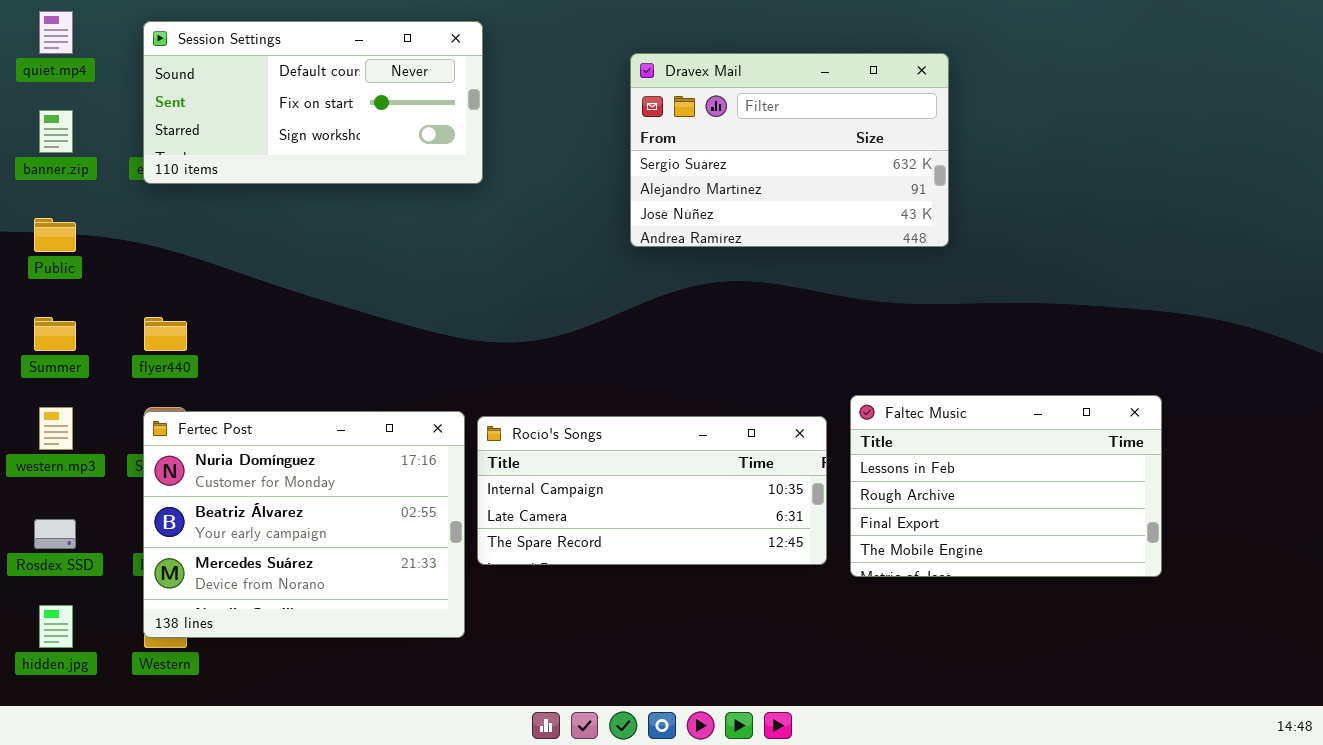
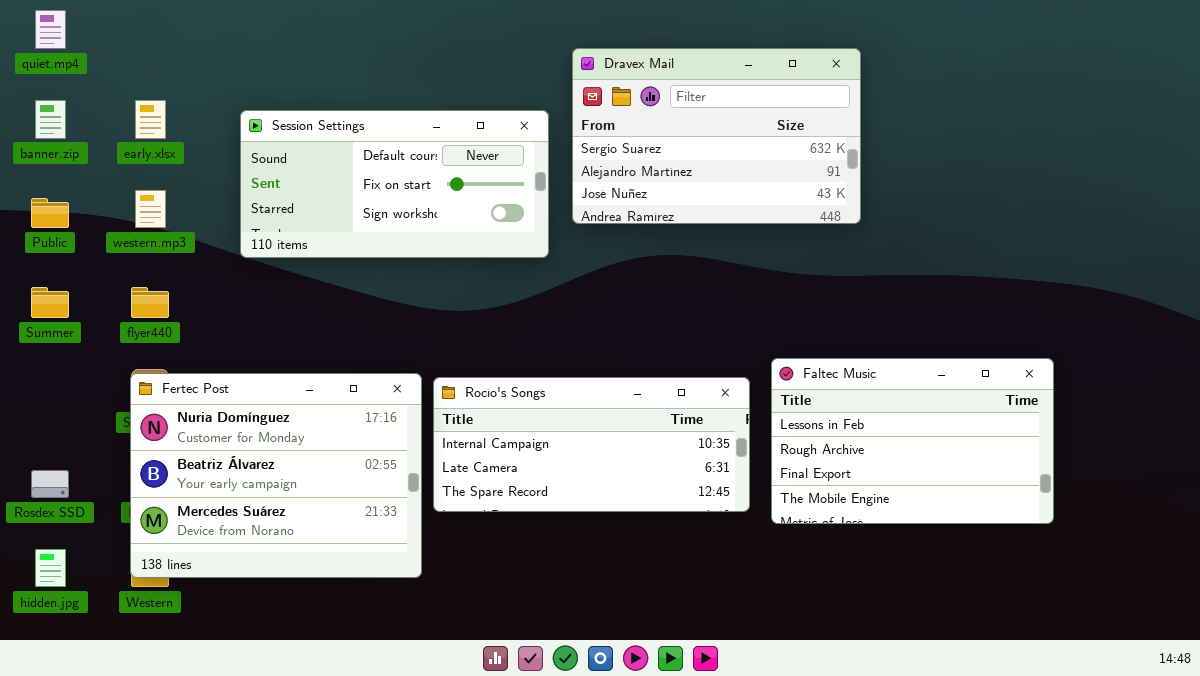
Session Settings: [143,21,483,184] -> [240,110,549,258], moved
western.mp3: [39,407,73,450] -> [135,190,166,228], moved

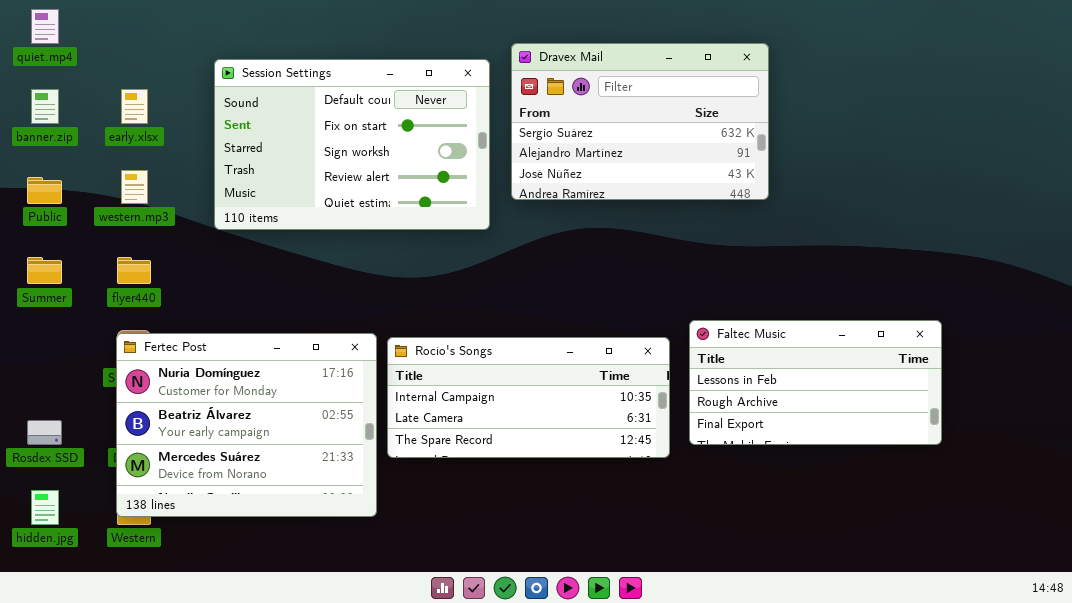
Session Settings: [240,110,549,258] -> [214,59,490,230], resized
Faltec Music: [771,358,1054,524] -> [689,320,942,445], resized

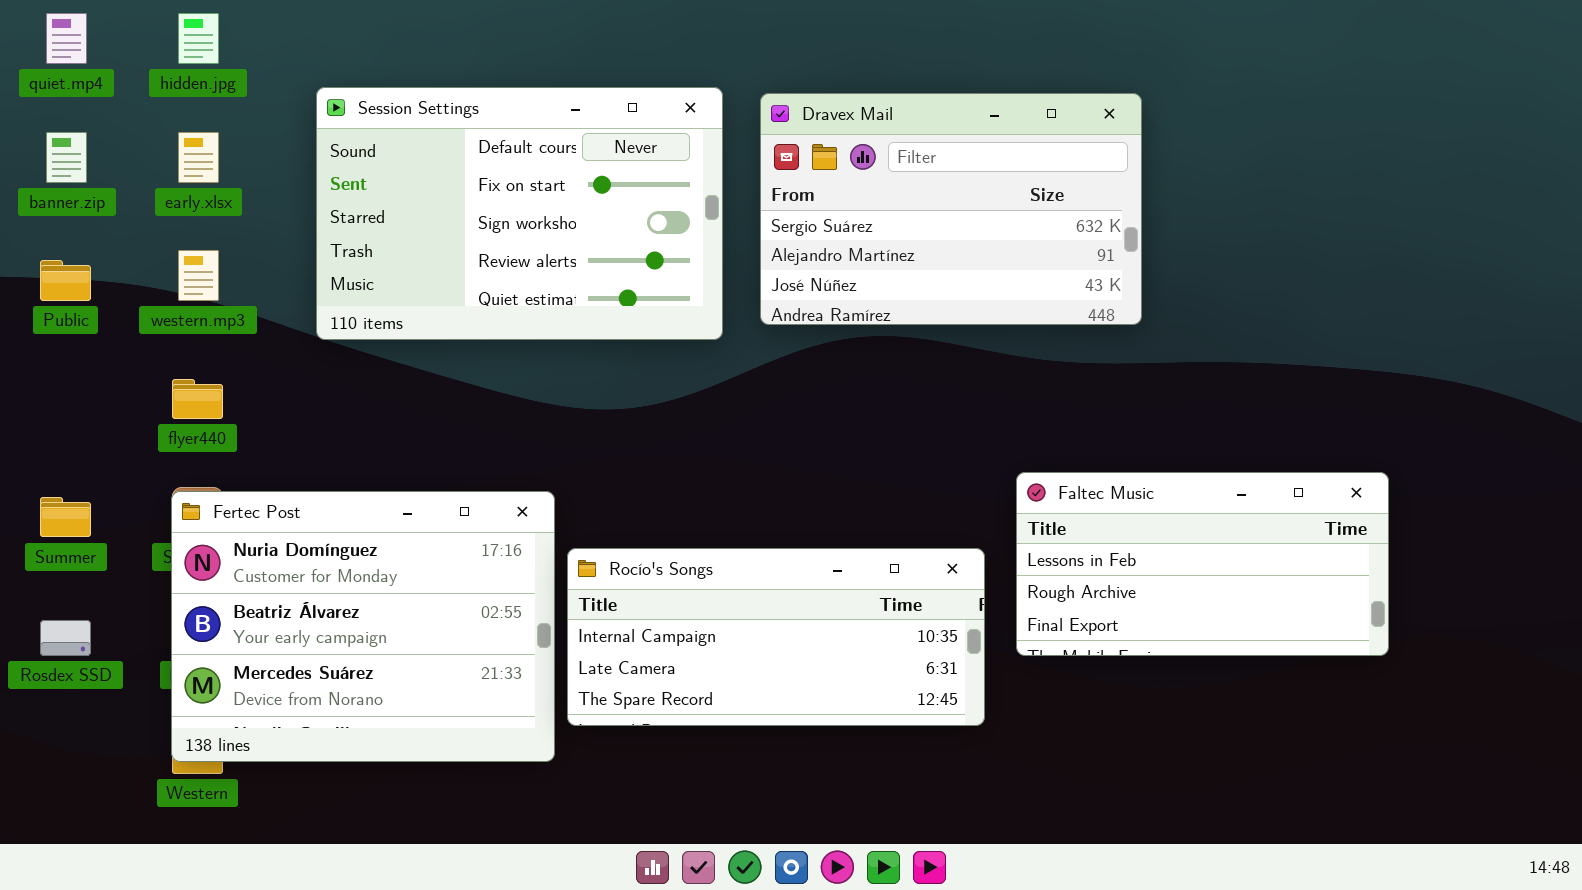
Dravex Mail: [511,43,769,200] -> [760,93,1142,325], moved
Summer: [27,257,62,284] -> [40,497,91,537], moved
Rocío's Songs: [387,337,670,458] -> [567,548,985,726], moved
hidden.jpg: [31,490,59,525] -> [178,13,219,64], moved

